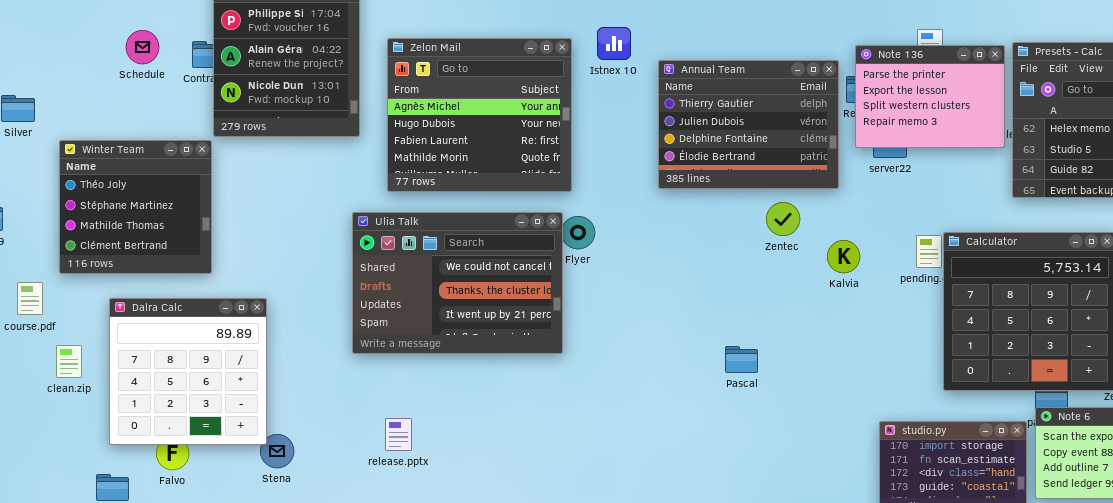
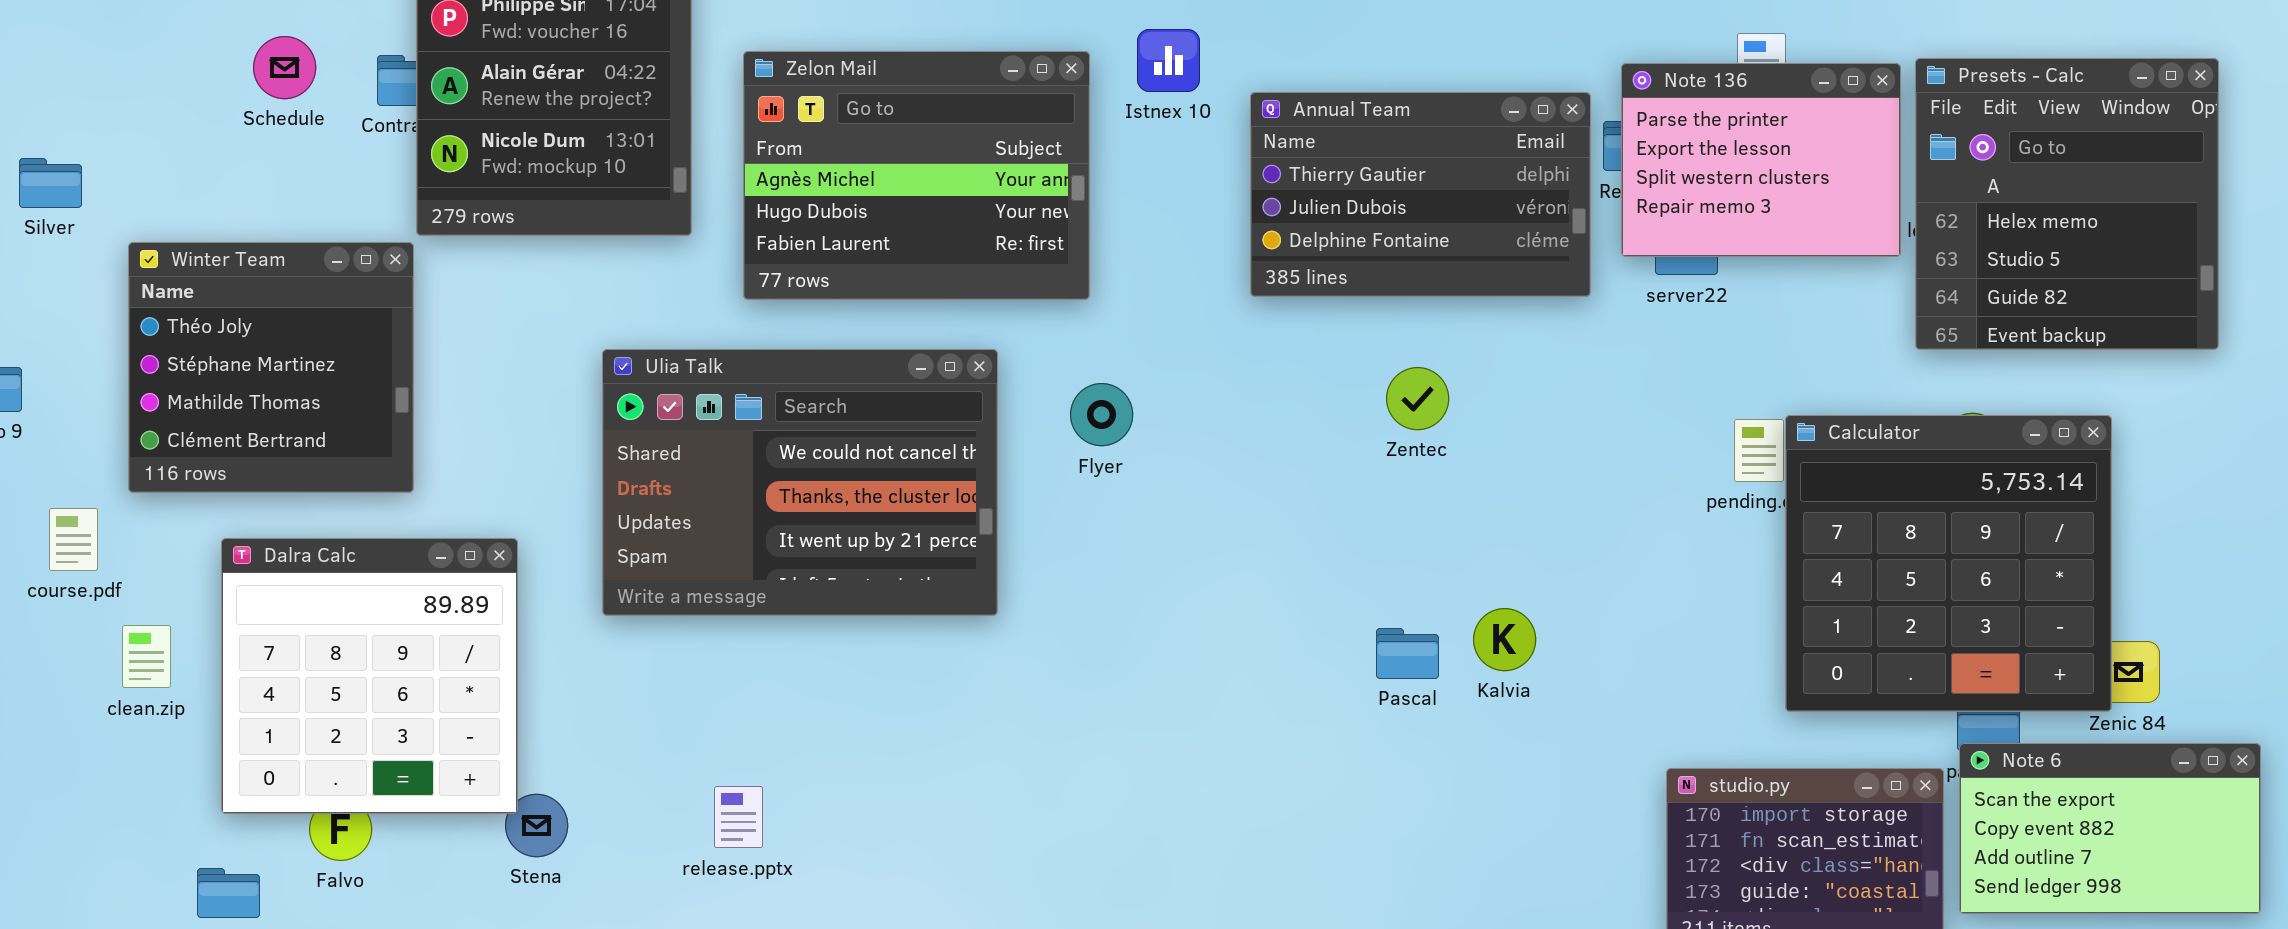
Zelon Mail: [387,38,572,192] -> [743,51,1090,300], resized
Annual Team: [658,60,839,189] -> [1250,92,1591,297], resized
Zentec: [766,202,800,236] -> [1386,367,1449,430], moved
Ulia Talk: [352,212,563,354] -> [602,349,998,616], moved
Kalvia: [827,240,860,273] -> [1473,608,1536,671], moved
release.pptx: [385,418,412,451] -> [714,786,763,848], moved

